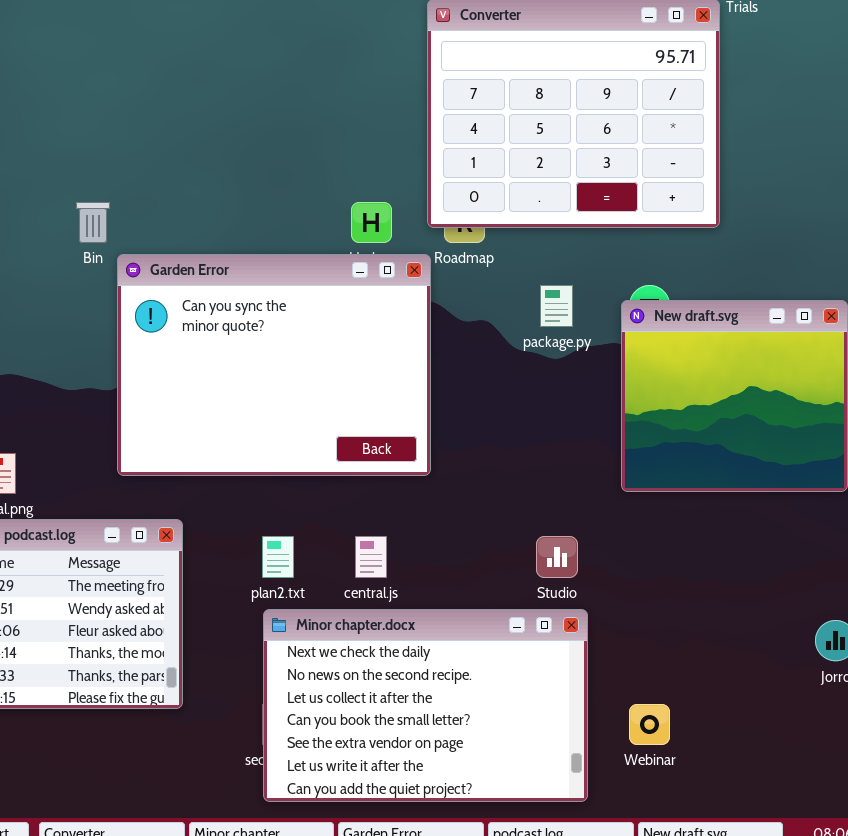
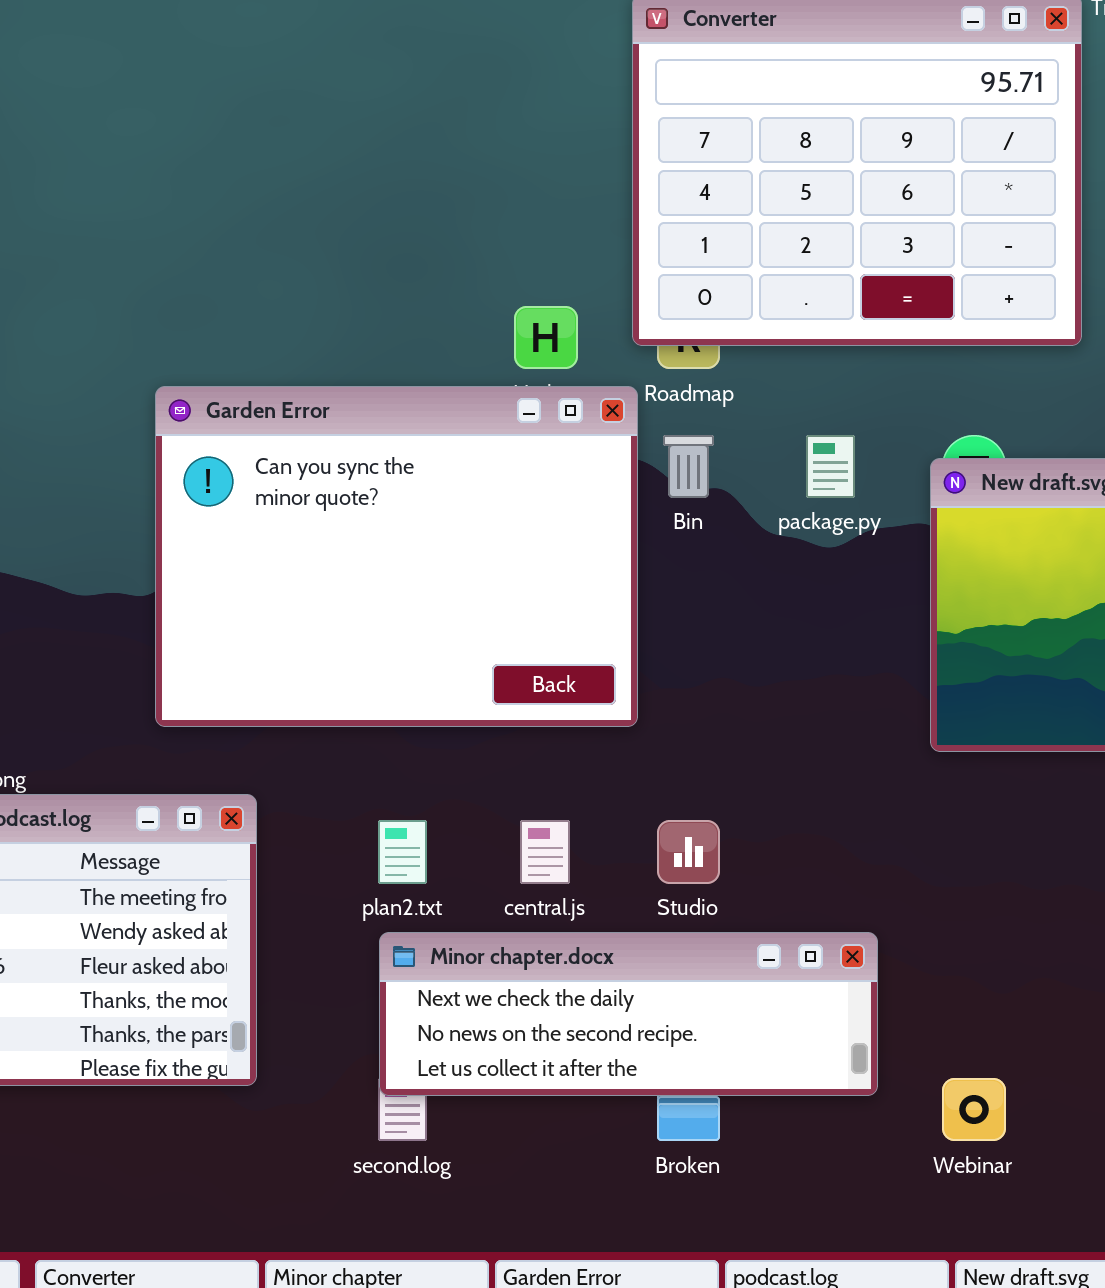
Bin: [76,202,110,243] -> [663,435,714,498], moved
Studio: [536,536,578,578] -> [657,820,720,884], moved
Minor chapter.docx: [263,609,588,802] -> [379,932,878,1096], resized

